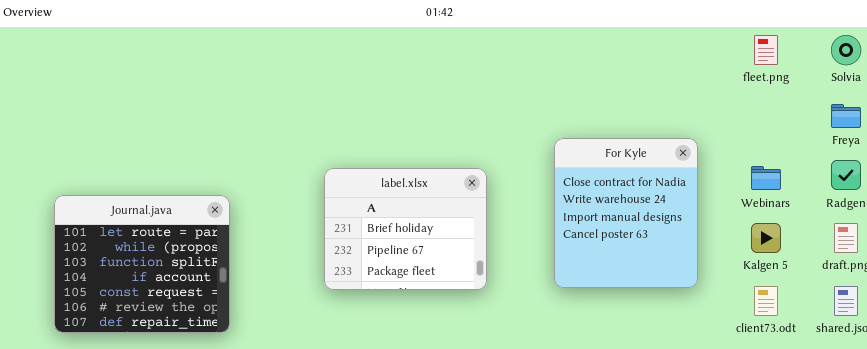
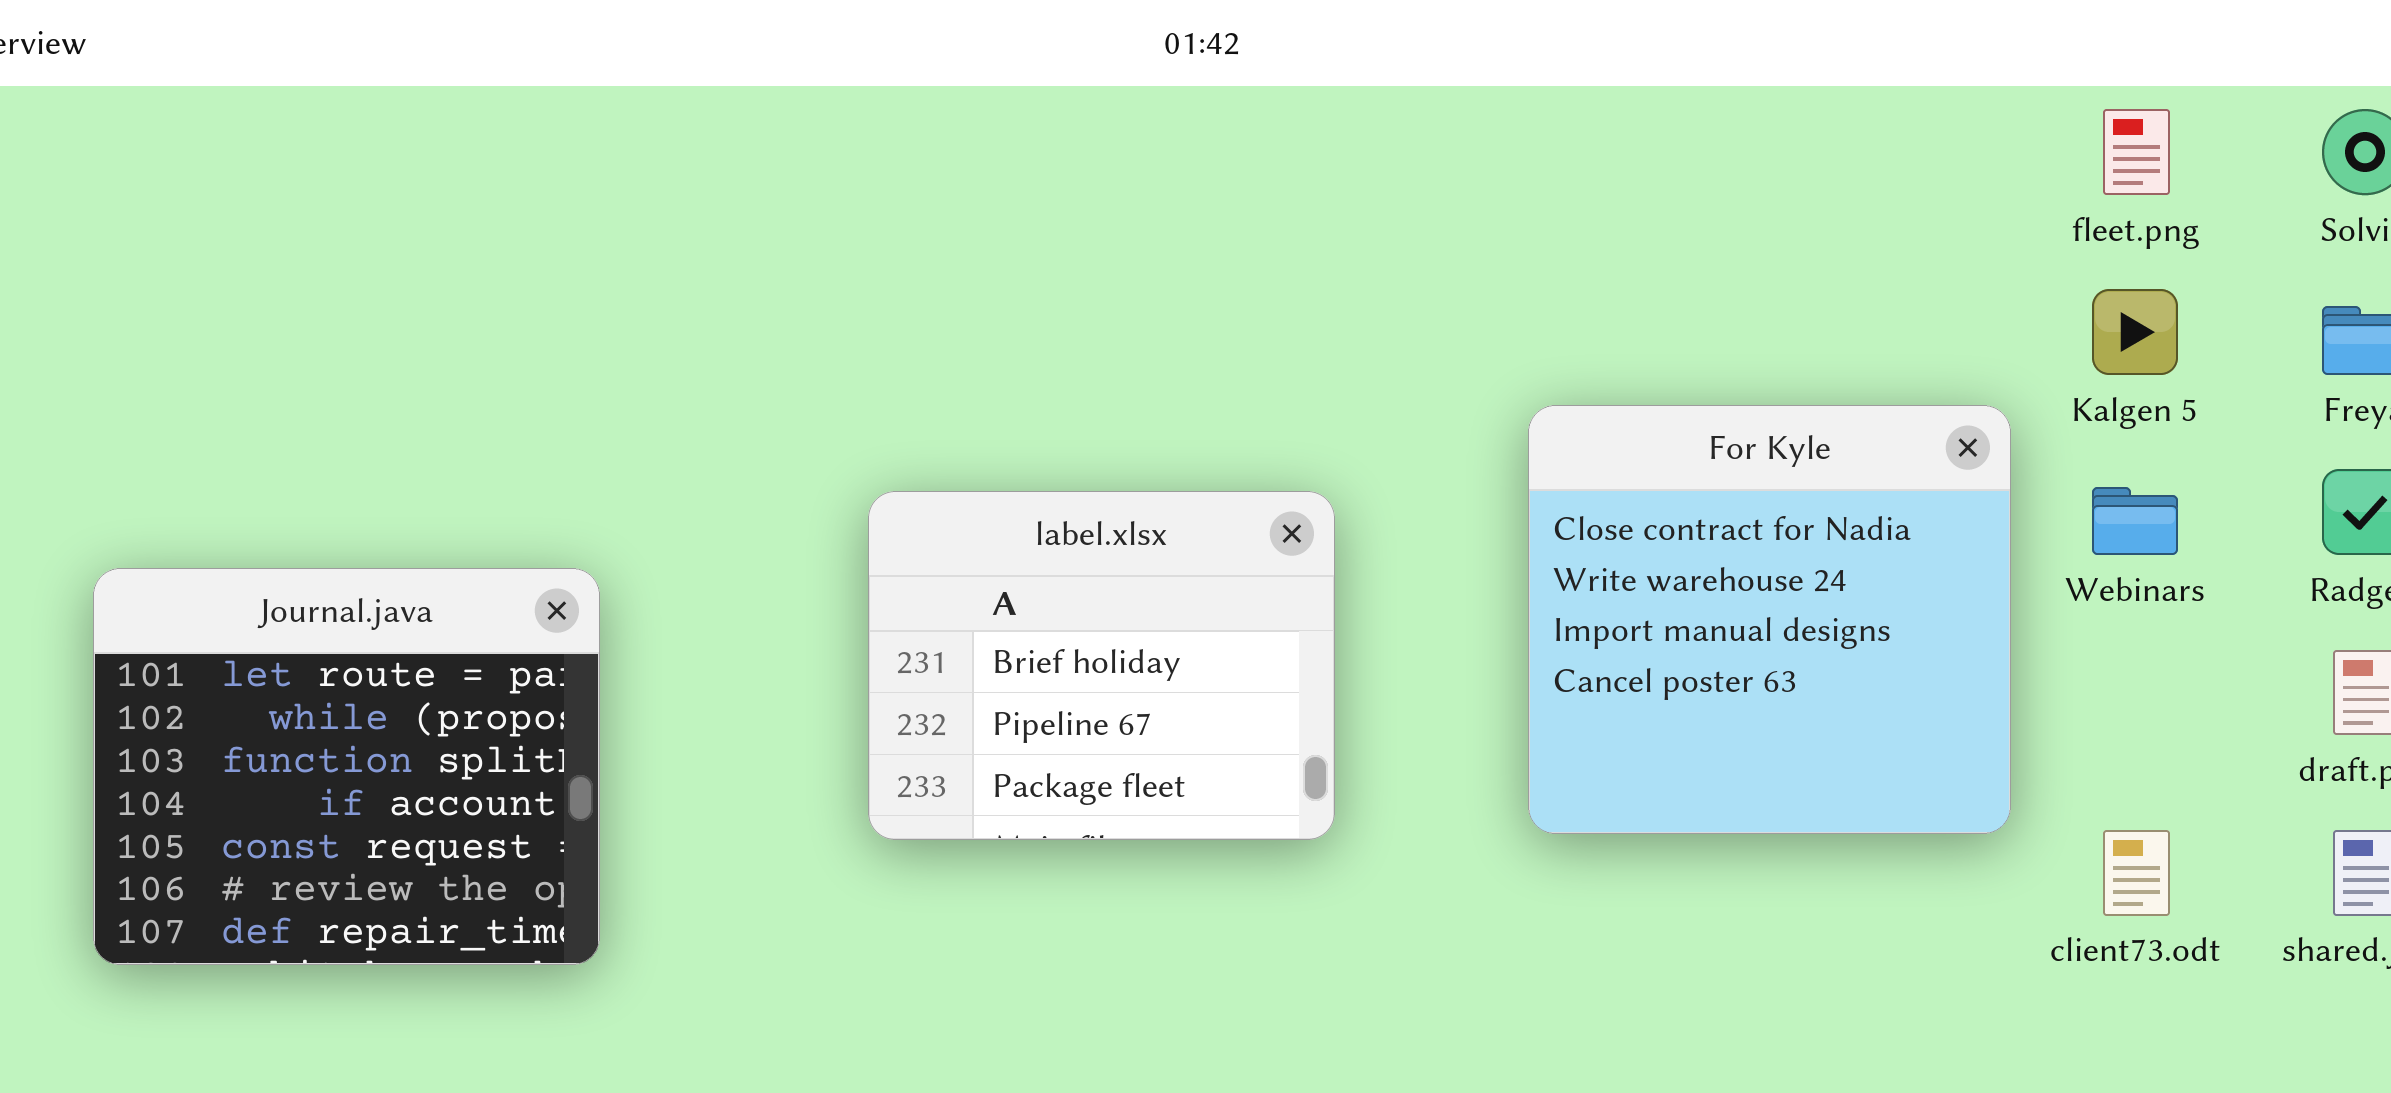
For Kyle: [554,138,698,288] -> [1528,405,2011,834], resized
Kalgen 5: [751,223,781,253] -> [2092,289,2178,375], moved

